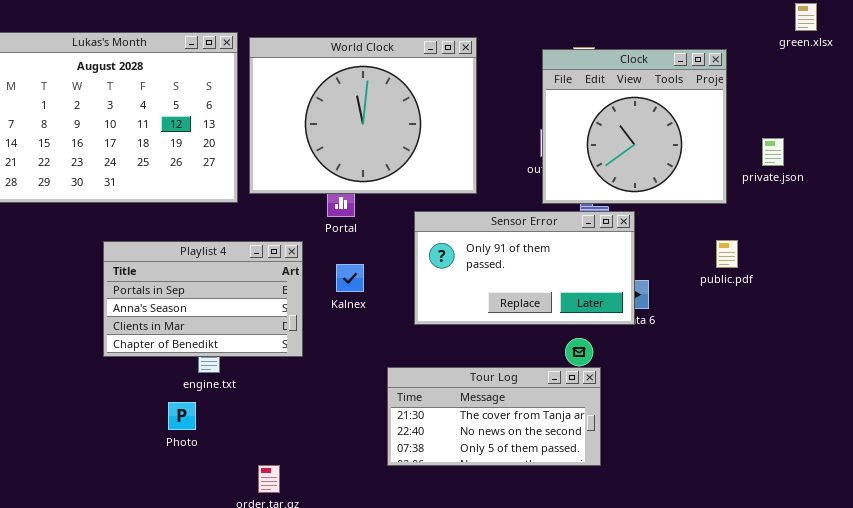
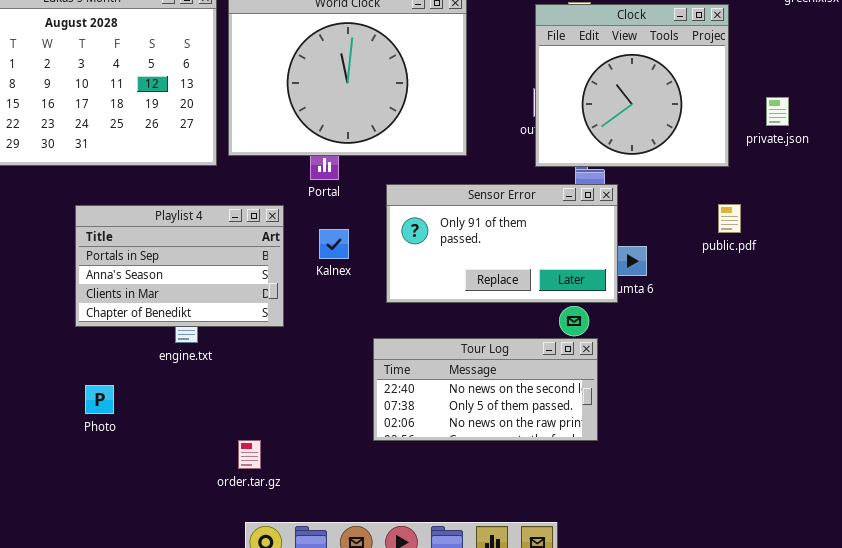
Sensor Error: [414,211,635,325] -> [386,184,618,303], moved
Tour Log: [387,367,601,466] -> [373,338,598,441], scrolled down 1 row
Photo: [168,402,196,430] -> [85,385,114,414], moved

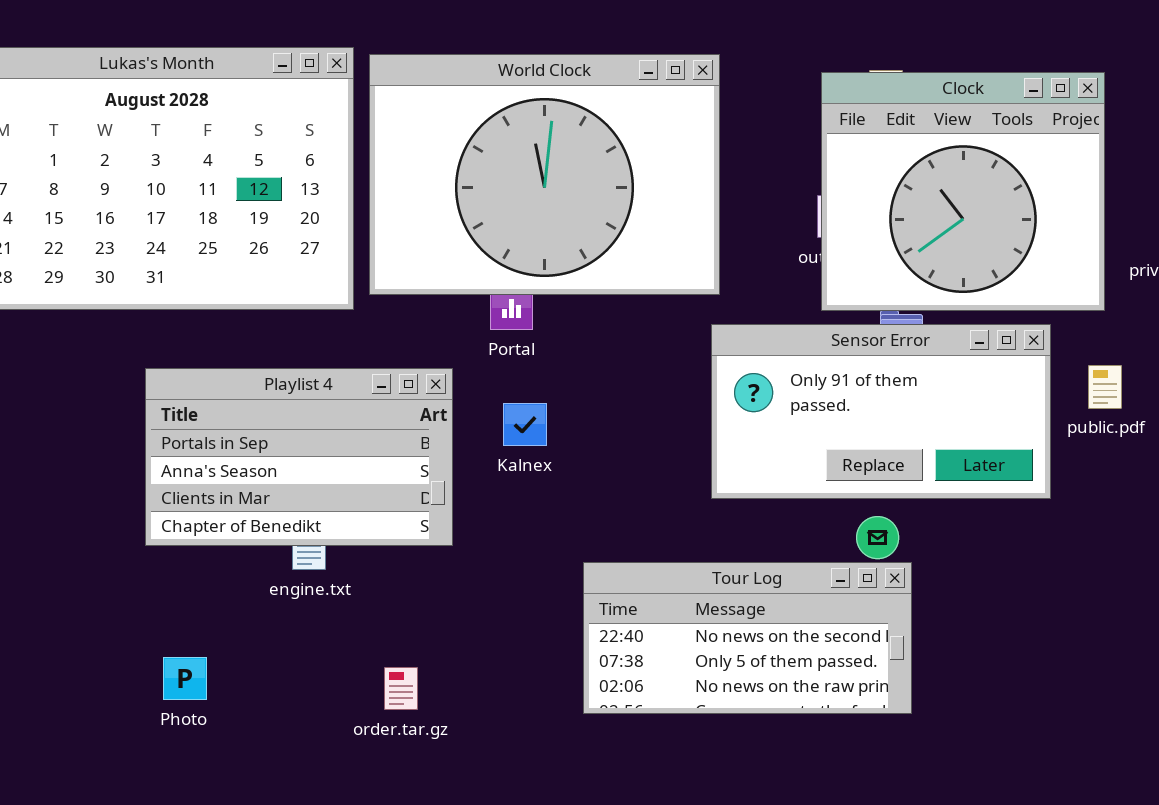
Sensor Error: [386,184,618,303] -> [711,324,1051,499], moved
Photo: [85,385,114,414] -> [163,657,207,700], moved
order.tar.gz: [238,440,261,469] -> [384,667,418,710], moved

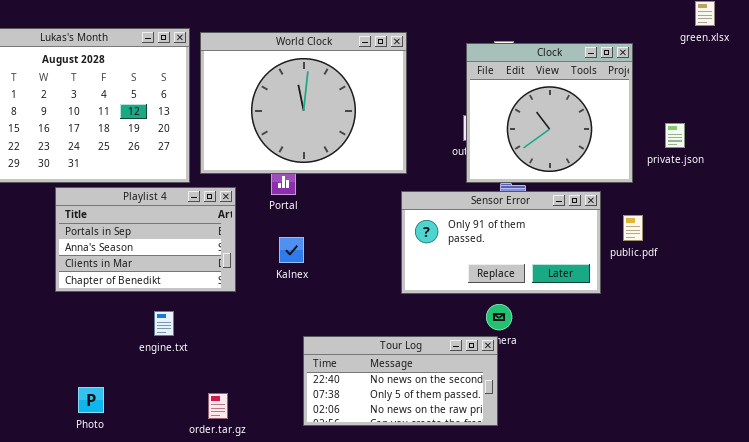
Playlist 4: [145,368,453,546] -> [55,187,236,292], moved
Tour Log: [583,562,912,714] -> [303,336,498,426], moved

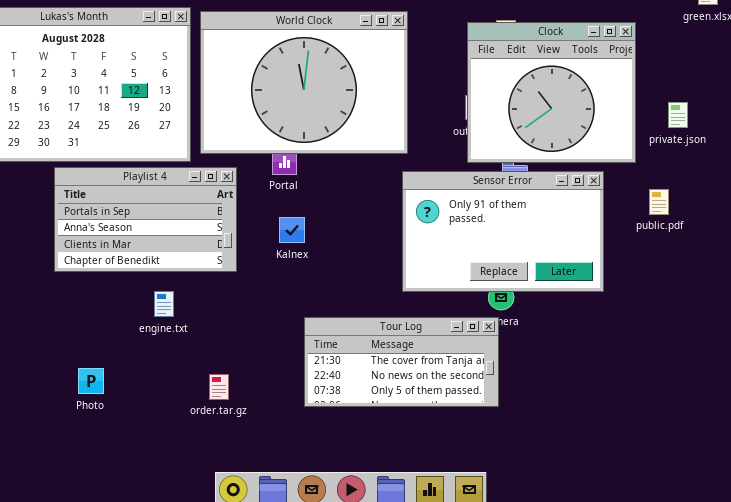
Sensor Error: [401,191,601,294] -> [402,171,604,292], resized
public.pdf: [623,215,643,241] -> [649,189,669,215], moved
Tour Log: [303,336,498,426] -> [304,317,499,407], scrolled up 1 row

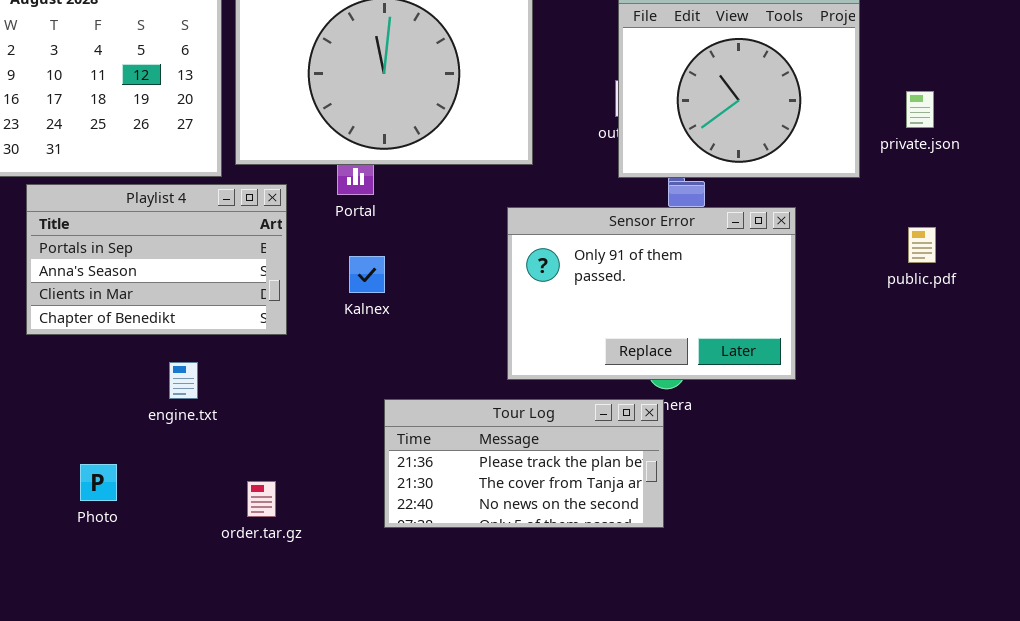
Sensor Error: [402,171,604,292] -> [507,207,796,380], moved
public.pdf: [649,189,669,215] -> [908,227,936,263], moved
Tour Log: [304,317,499,407] -> [384,399,664,528], scrolled up 1 row
Photo: [78,368,104,394] -> [80,464,117,501], moved

